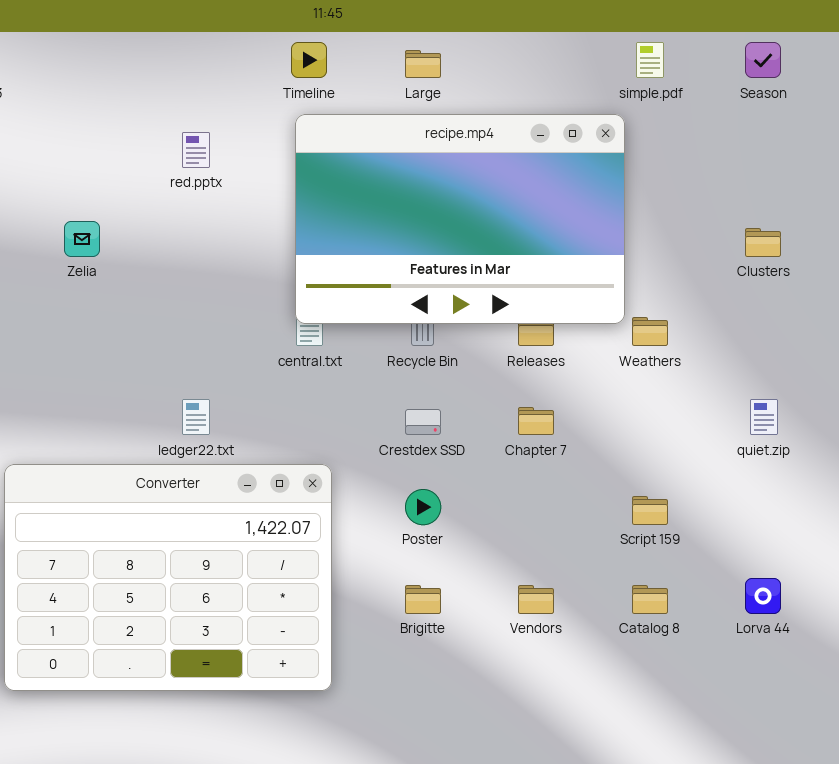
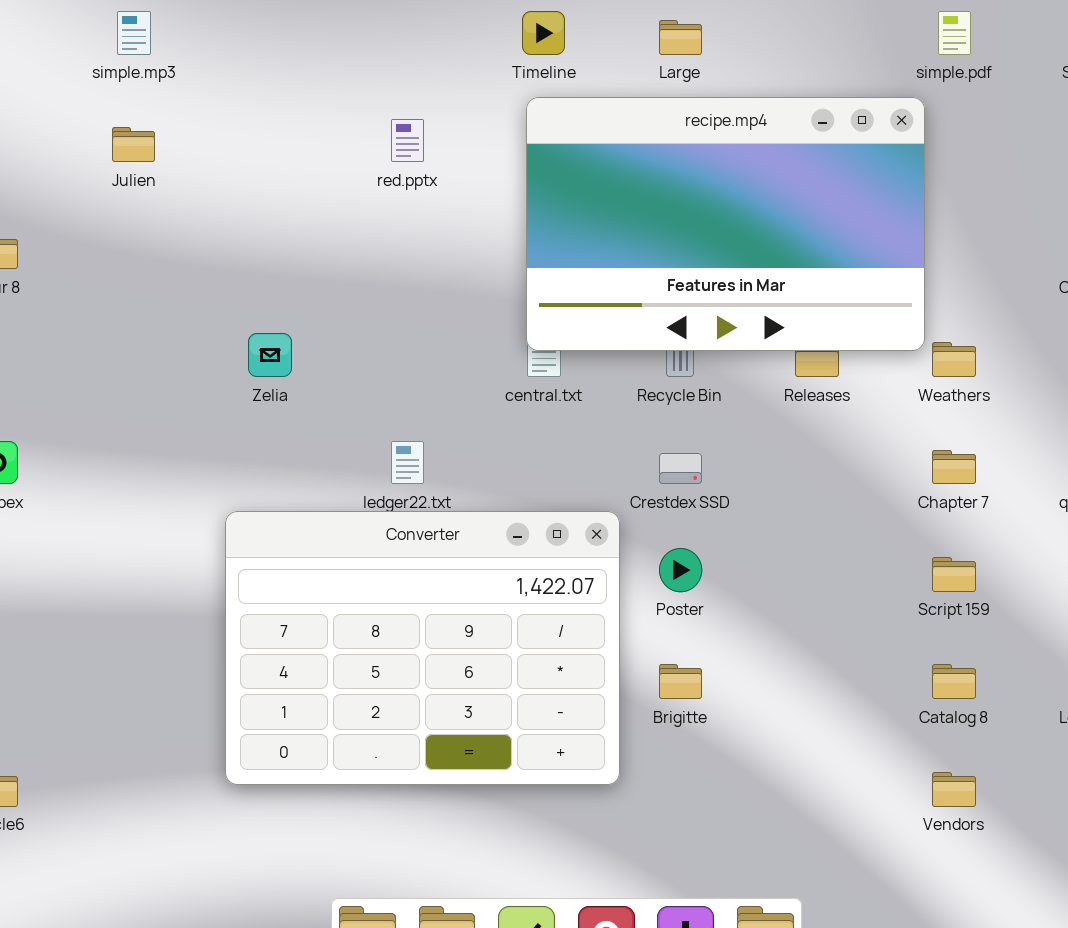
Zelia: [64,221,100,257] -> [248,333,292,377], moved
Chapter 7: [518,407,554,435] -> [932,450,976,484], moved
Converter: [4,464,332,691] -> [225,511,620,785], moved
Vendors: [518,585,554,614] -> [932,772,976,807], moved

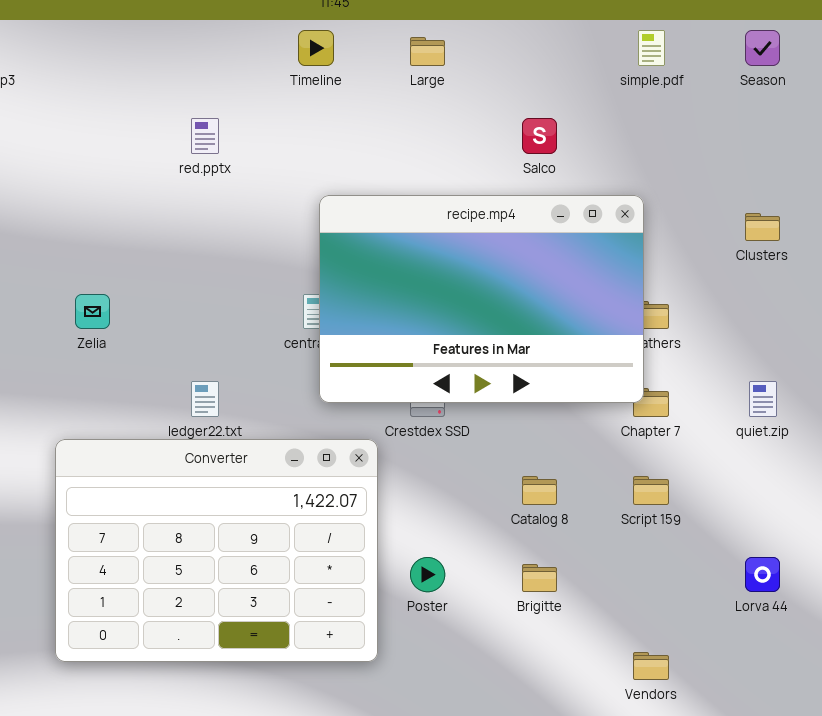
recipe.mp4: [526,97,925,351] -> [319,195,644,403], moved
Poster: [659,548,702,592] -> [410,557,445,592], moved
Brigitte: [659,664,702,699] -> [522,564,557,592], moved
Catalog 8: [932,664,976,699] -> [522,476,557,505], moved

